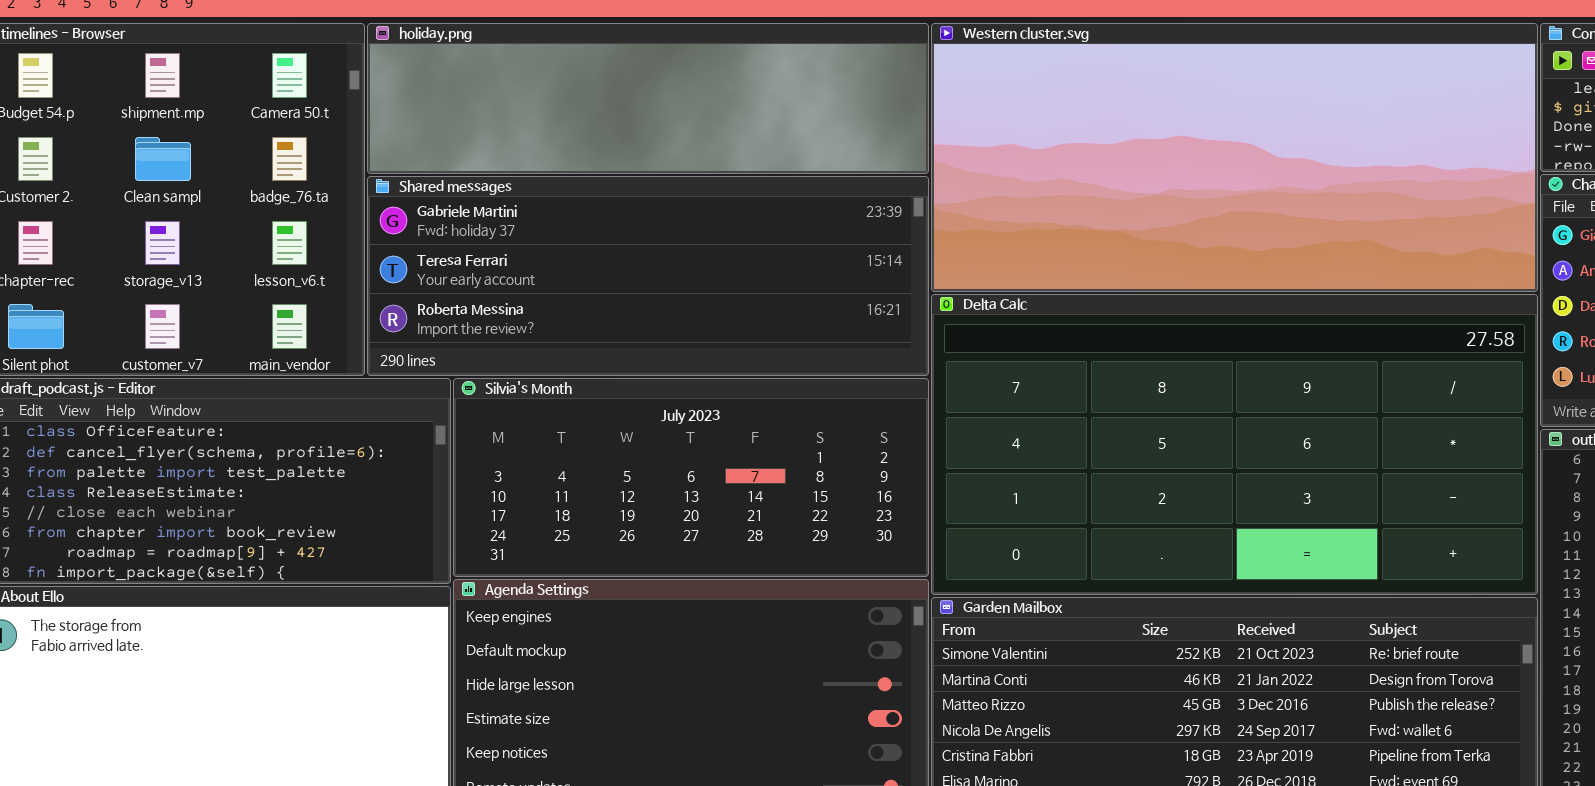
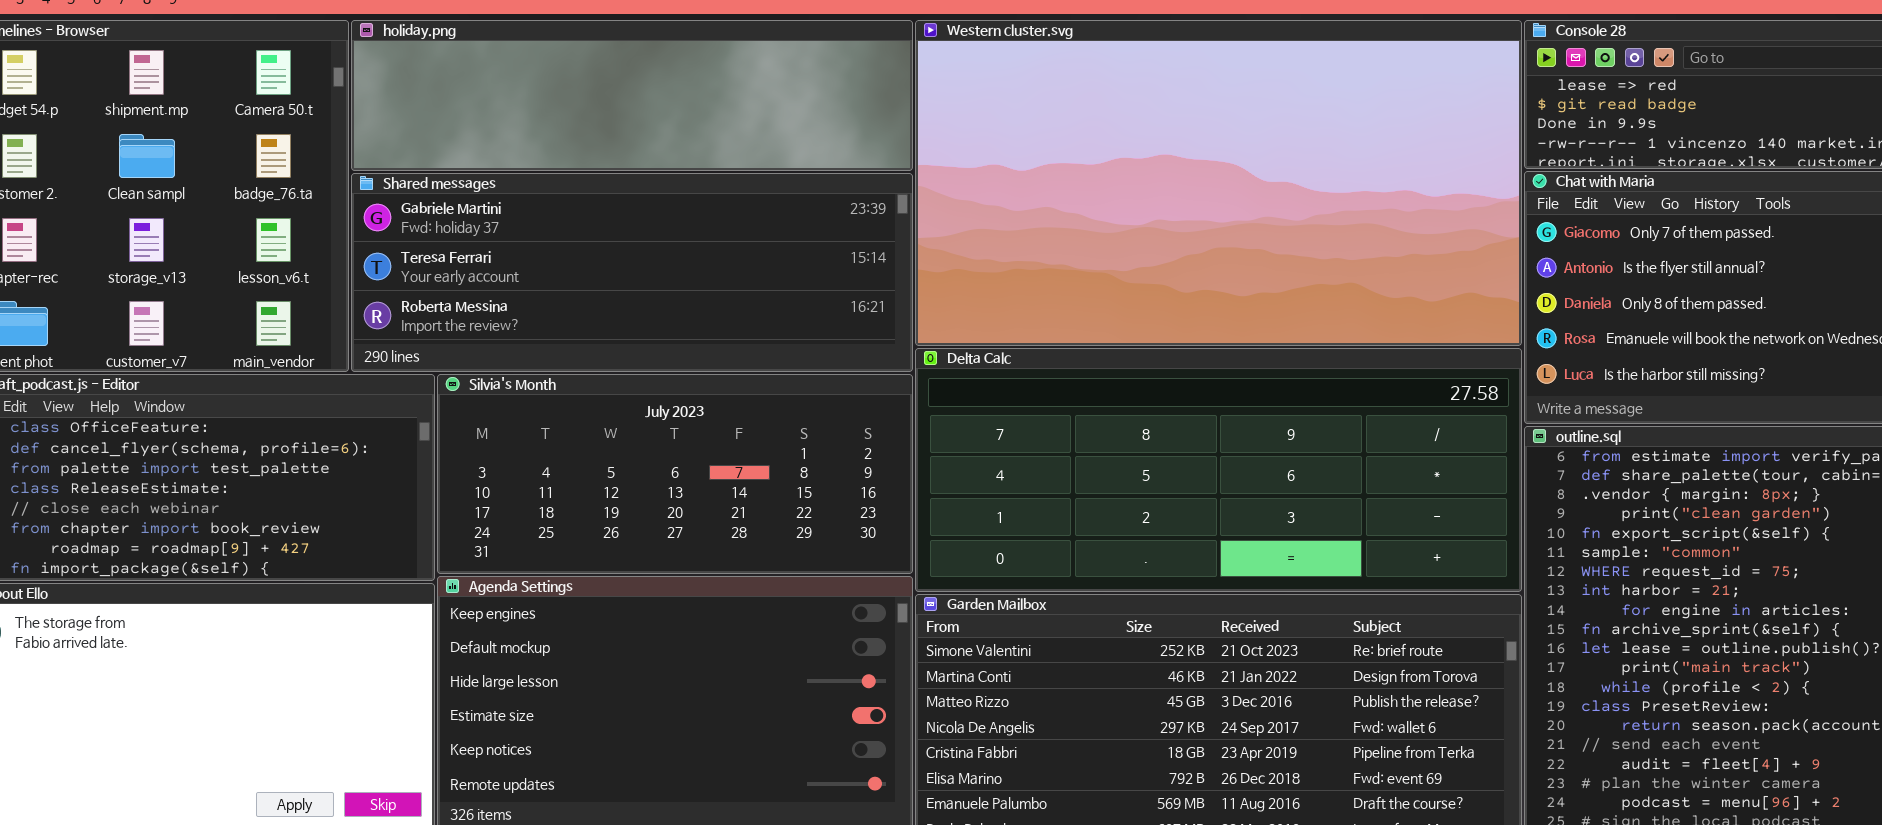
Western cluster.svg: [931,23,1538,292] -> [915,20,1522,346], resized
Delta Calc: [931,294,1538,595] -> [915,348,1522,592], resized

